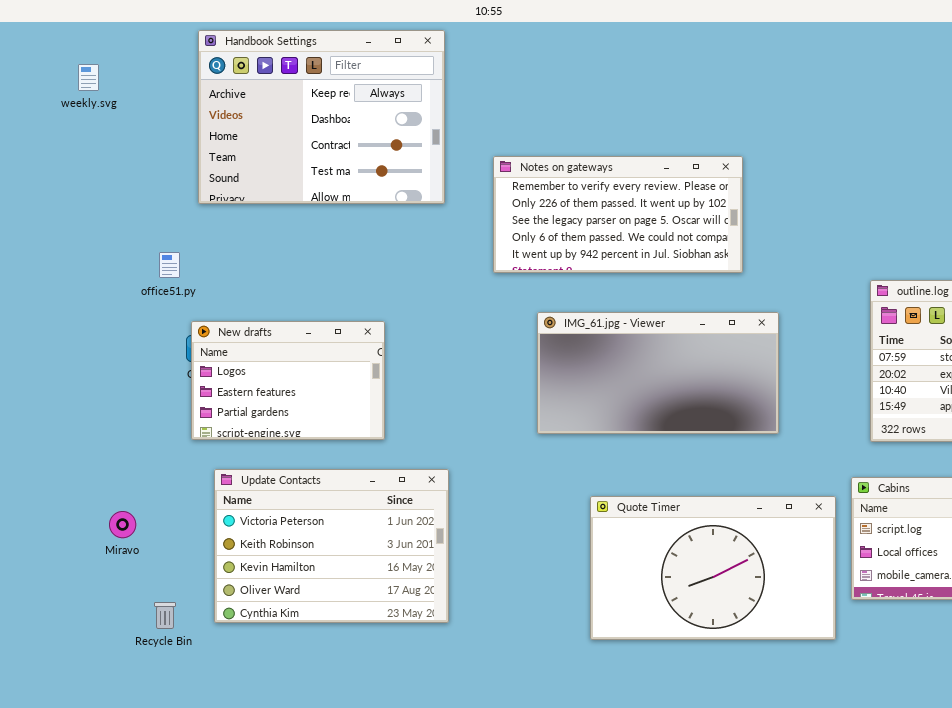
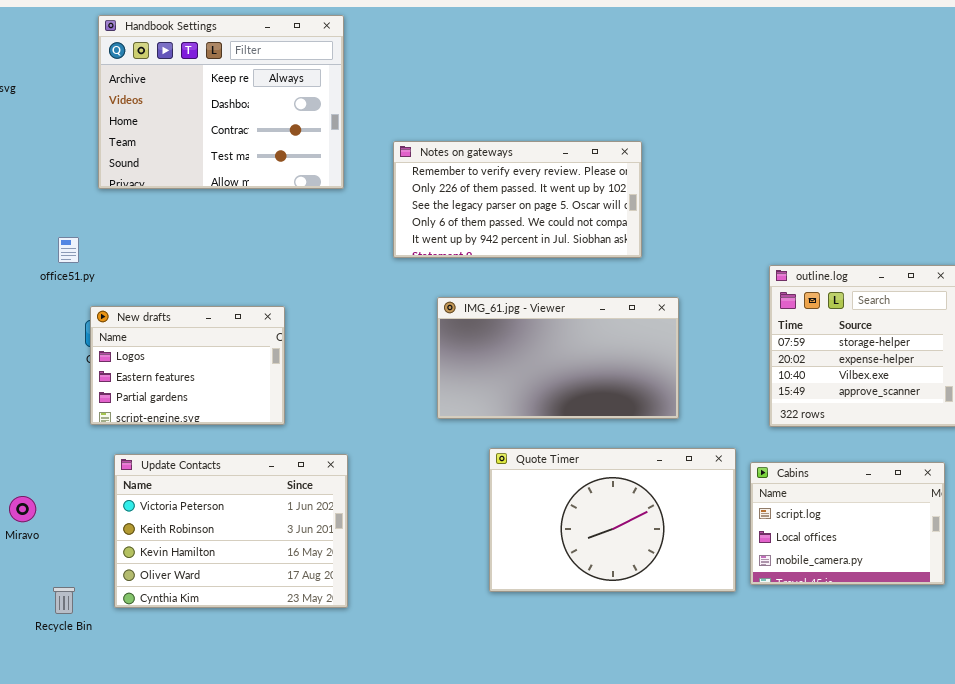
Quote Timer: [590,496,836,640] -> [489,448,736,592], moved

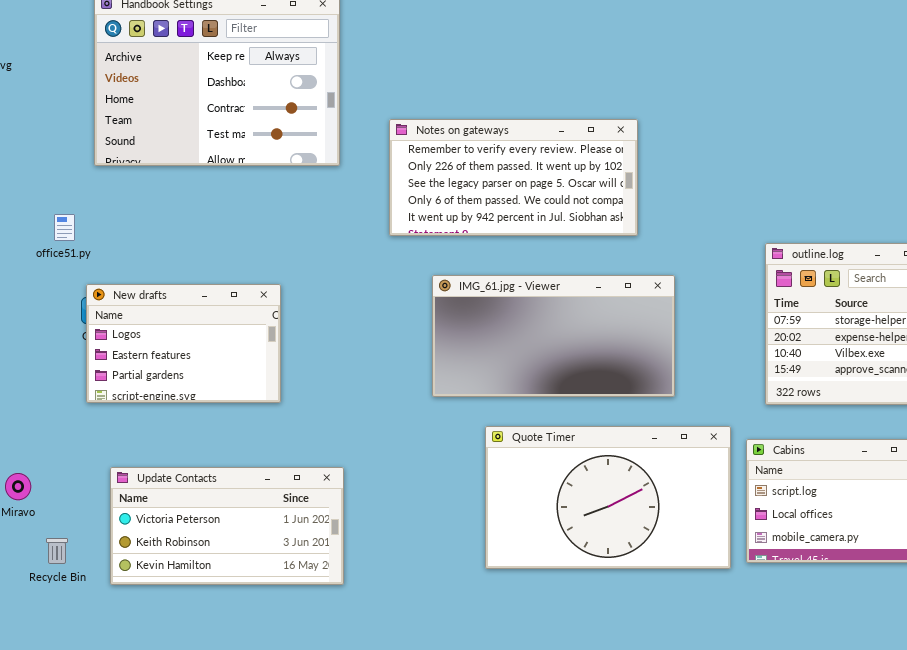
Update Contacts: [114,454,348,608] -> [110,467,344,585], resized
Recycle Bin: [53,587,75,614] -> [46,538,68,564], moved

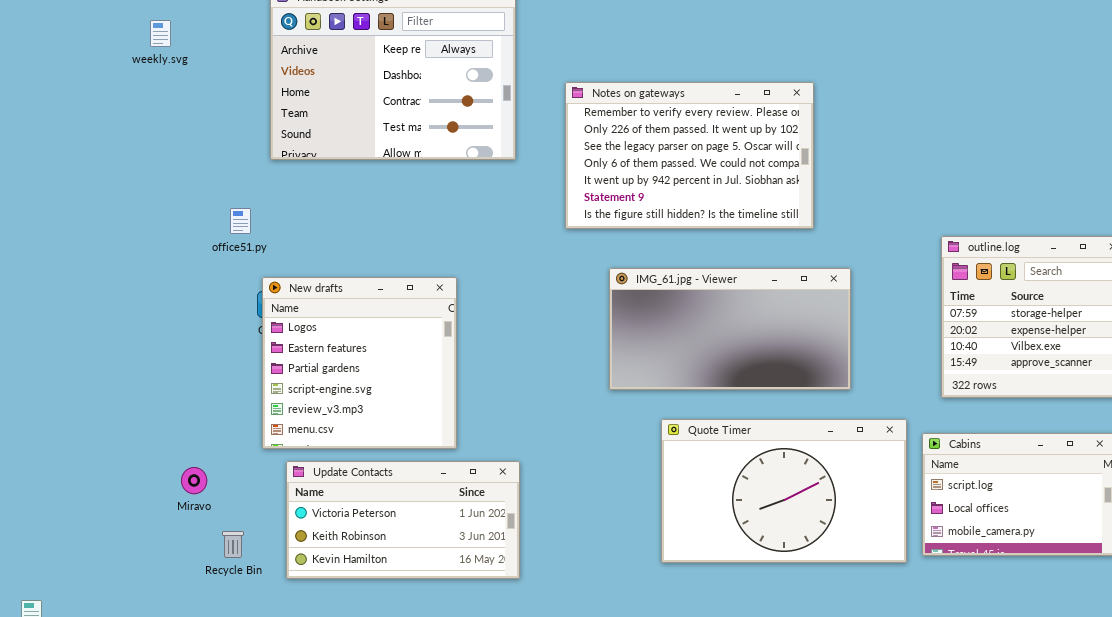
Notes on gateways: [389,119,638,236] -> [565,82,814,229], resized
New drafts: [86,284,281,403] -> [262,277,457,449], resized

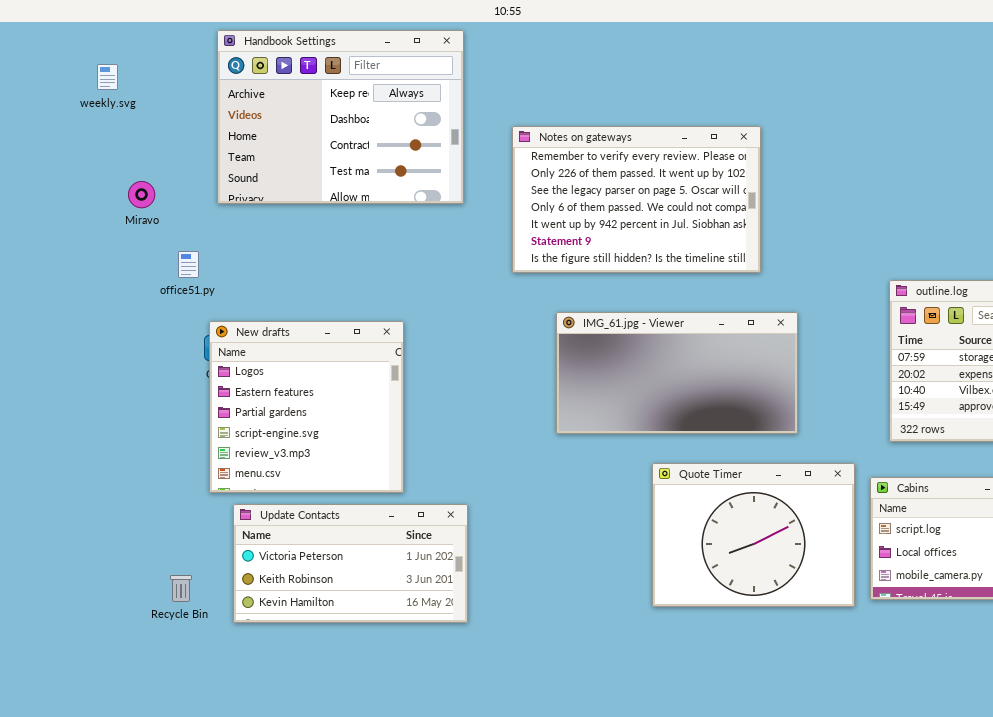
Quote Timer: [661,419,907,563] -> [652,463,855,607], resized
Miravo: [181,467,207,494] -> [128,181,155,208], moved

